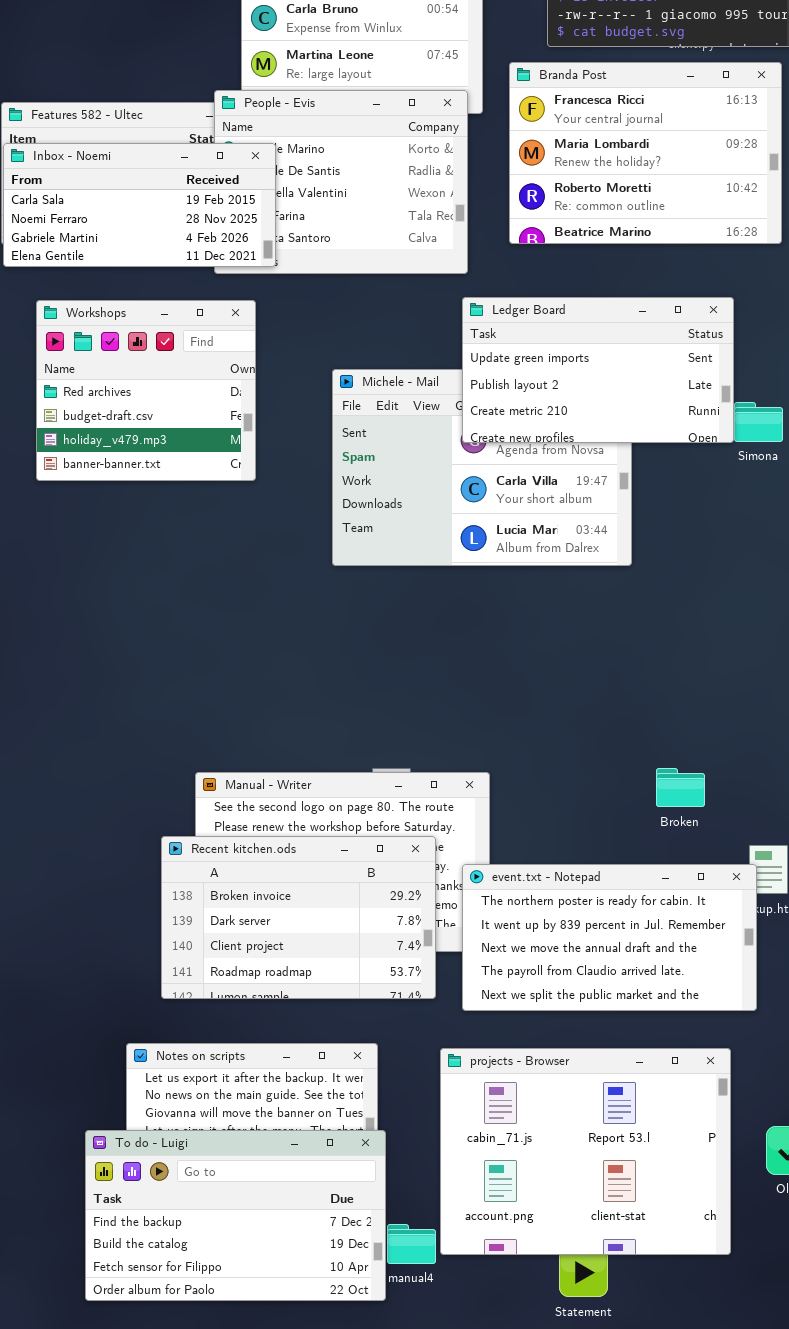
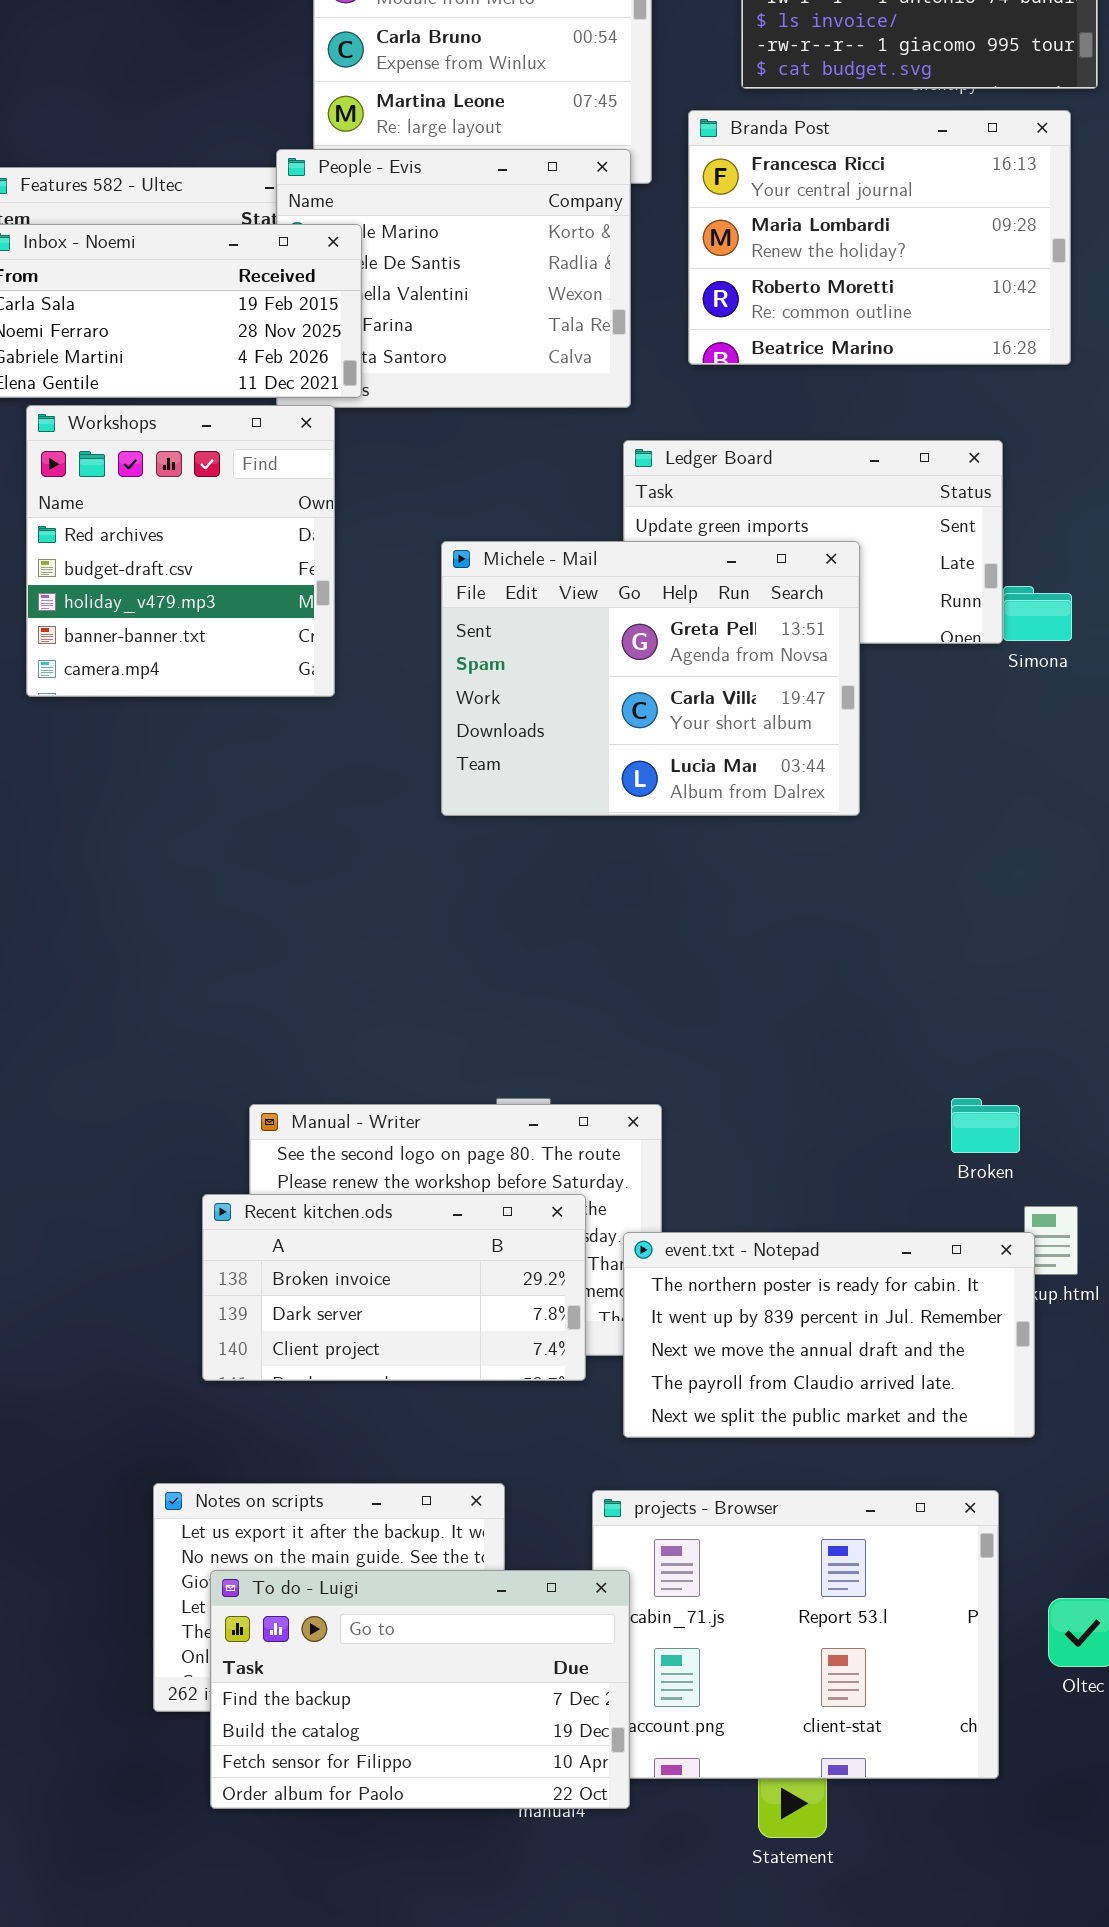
Workshops: [36,300,256,481] -> [26,405,335,697], resized
Michele - Mail: [332,369,632,566] -> [441,541,860,816], raised
Broken: [656,768,705,807] -> [951,1098,1020,1153], moved
Recent kitchen.ods: [161,836,436,999] -> [202,1194,586,1381], resized
To do - Luigi: [85,1130,386,1301] -> [210,1570,630,1809], moved

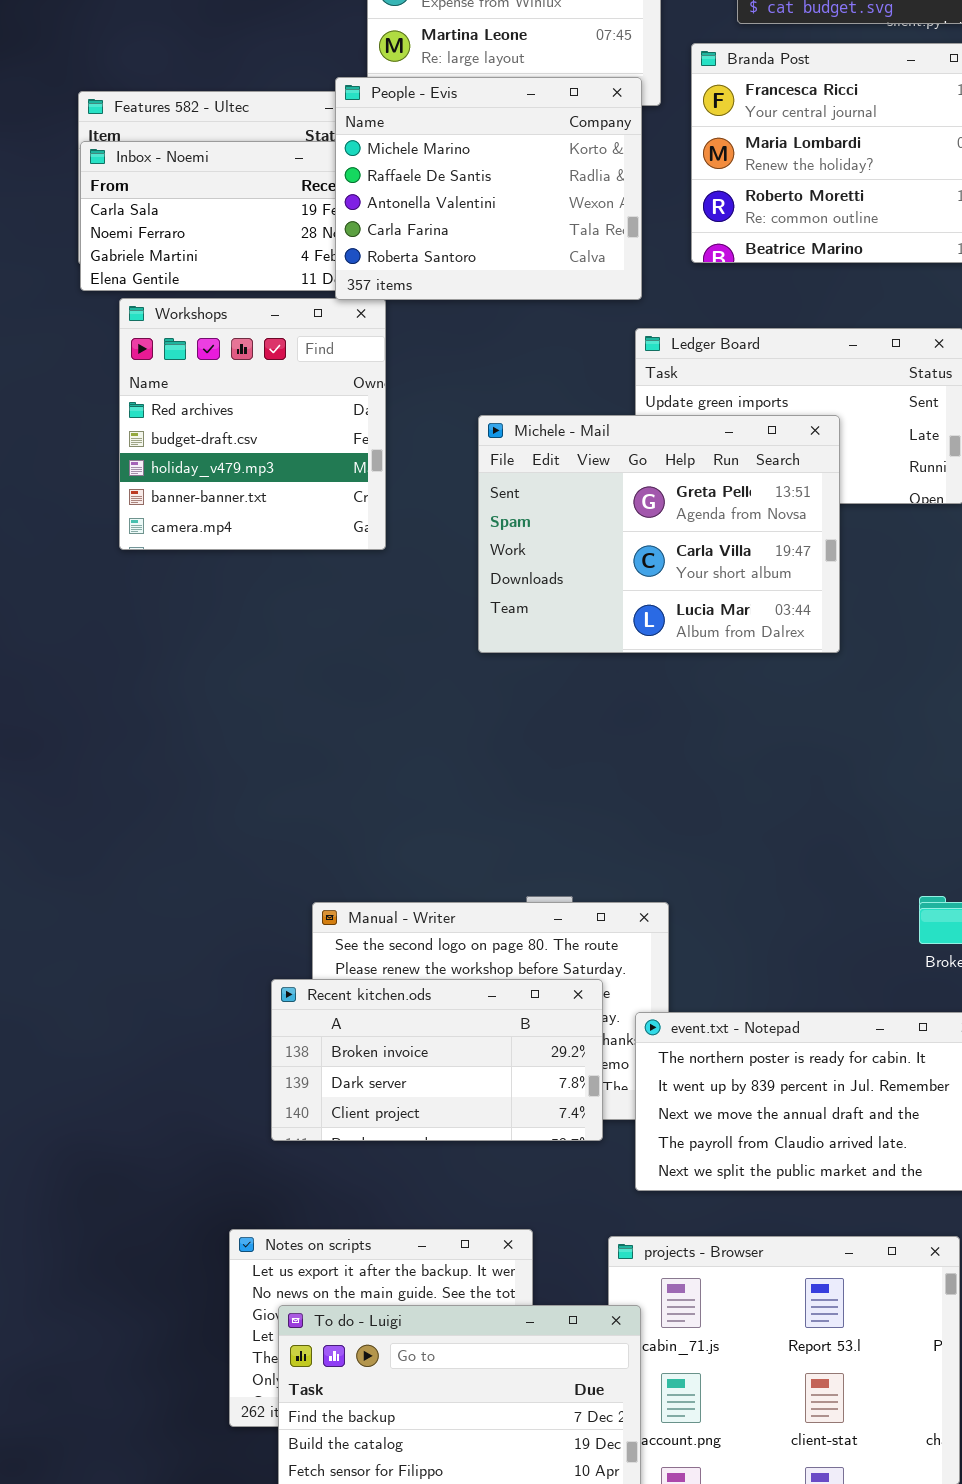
People - Evis: [276,149,631,408] -> [335,77,642,300], raised

